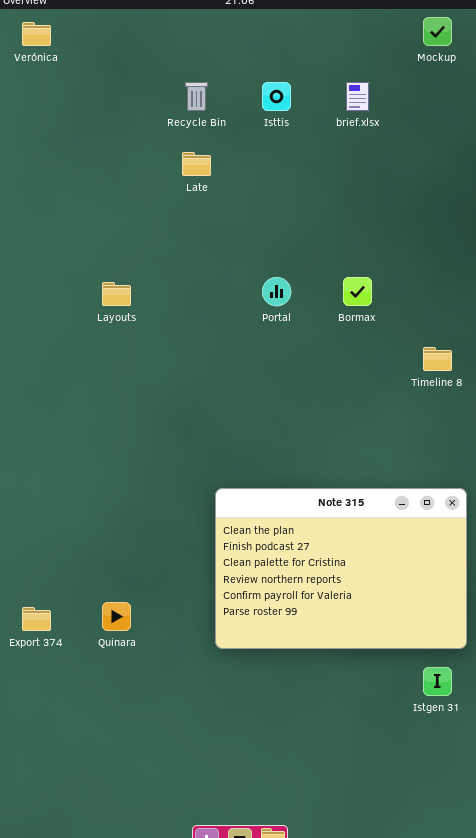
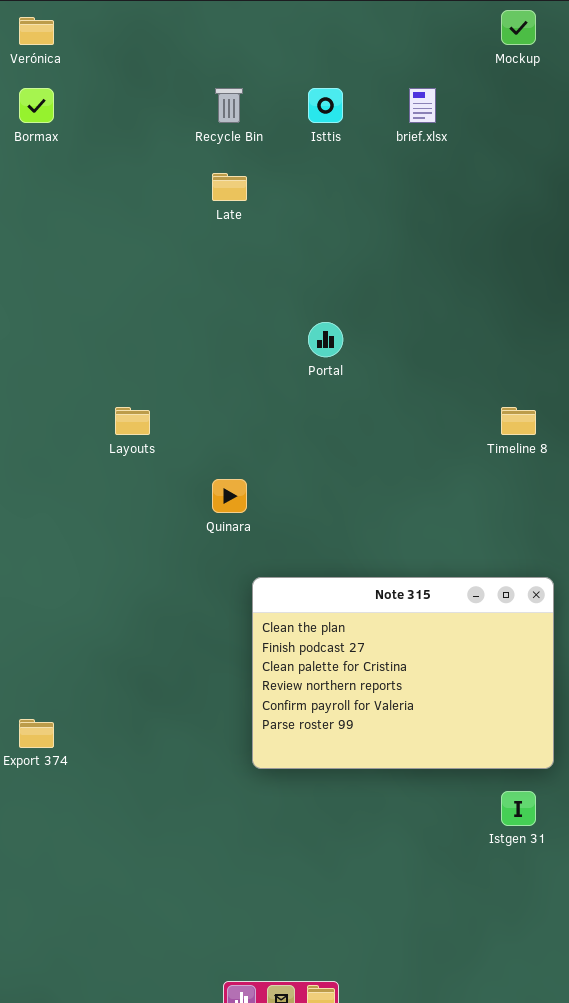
Bormax: [343,277,372,306] -> [19,88,54,123], moved
Layouts: [102,282,131,306] -> [115,407,150,435], moved
Quinara: [102,602,131,631] -> [212,479,247,513], moved

